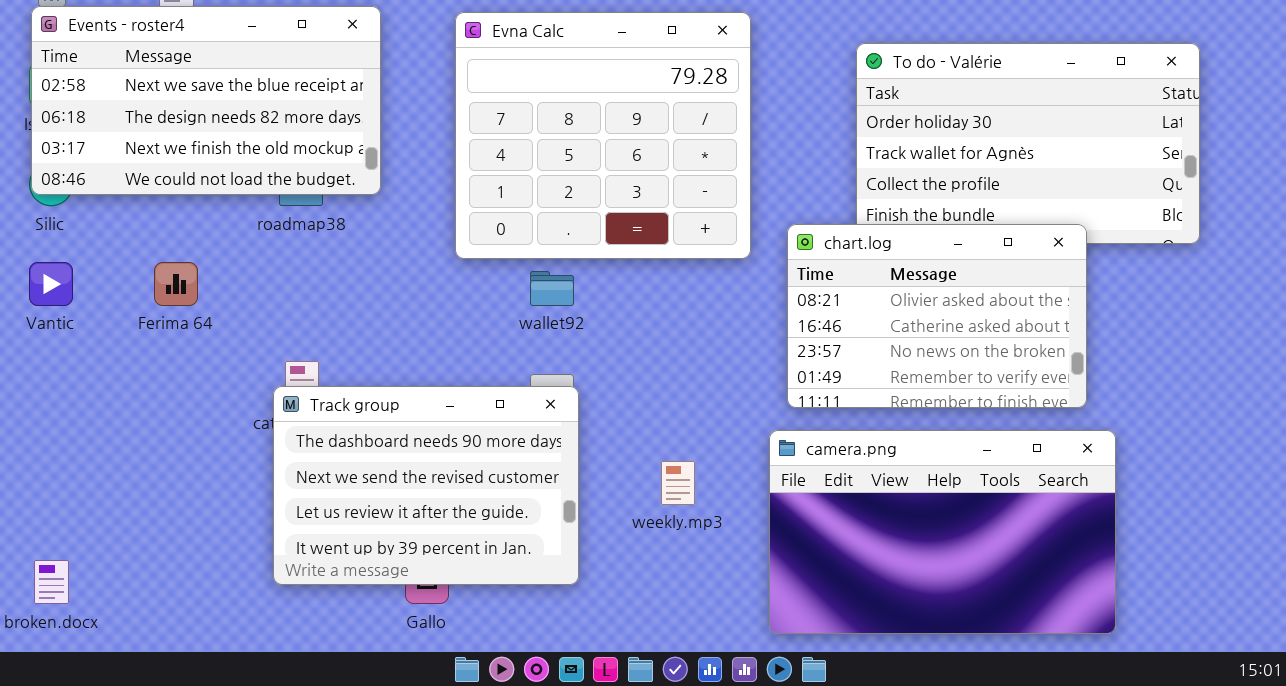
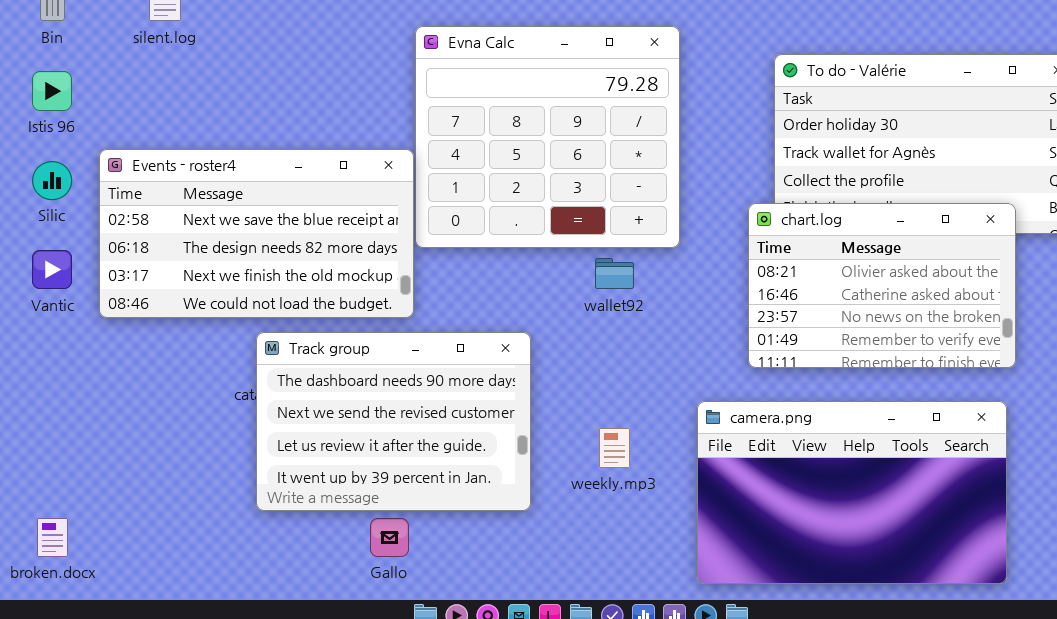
Events - roster4: [31,6,381,195] -> [99,149,414,318], moved
chart.log: [787,224,1087,408] -> [748,203,1016,368], moved
wallet92: [530,271,574,306] -> [595,258,634,289], moved
Track group: [273,386,579,585] -> [256,332,531,511], moved

